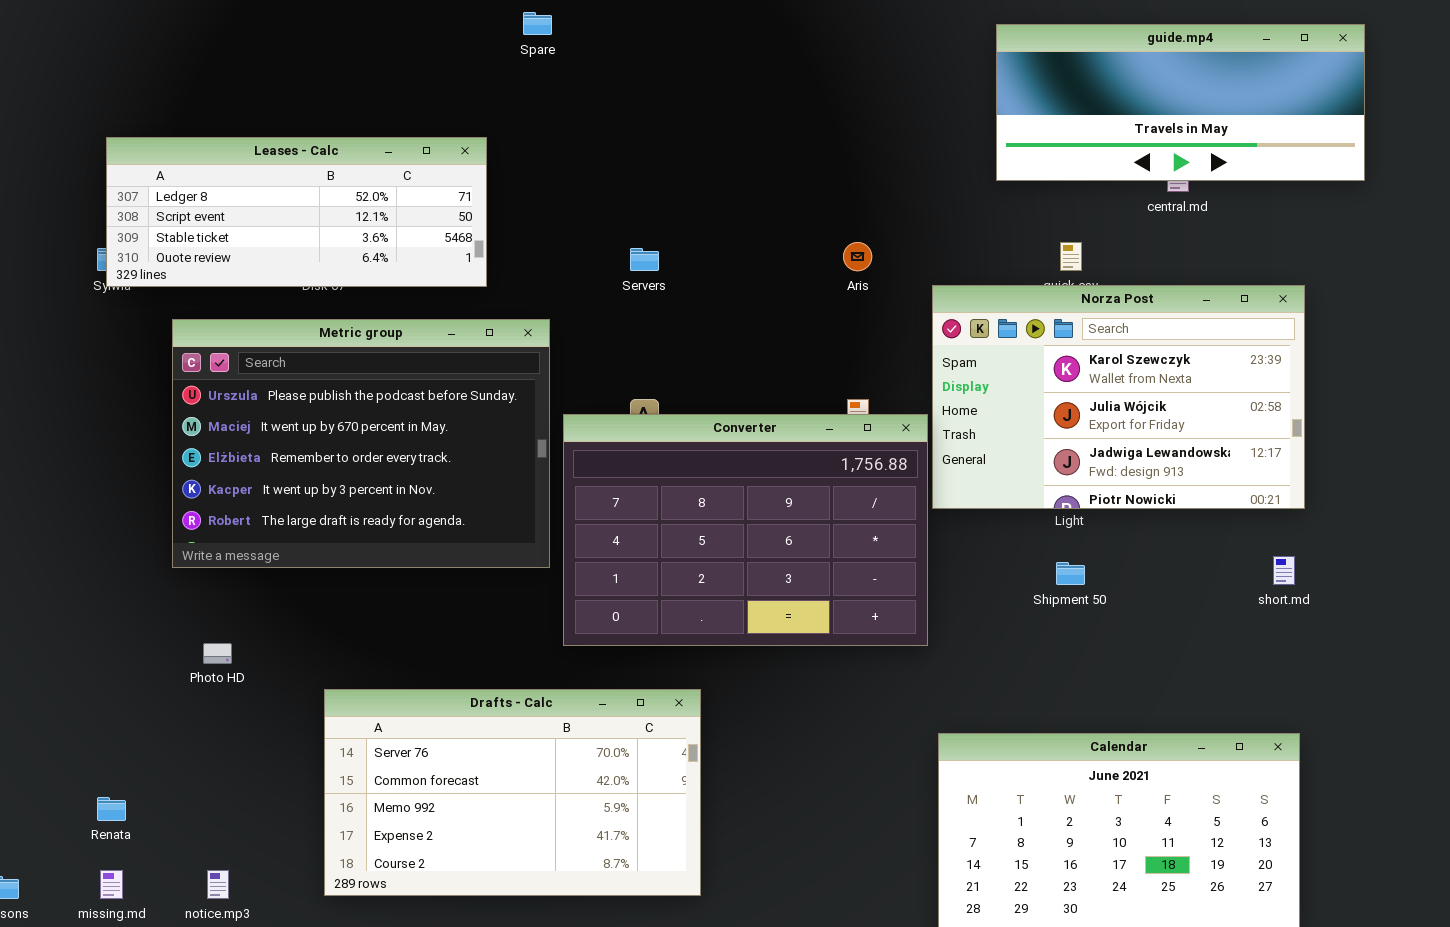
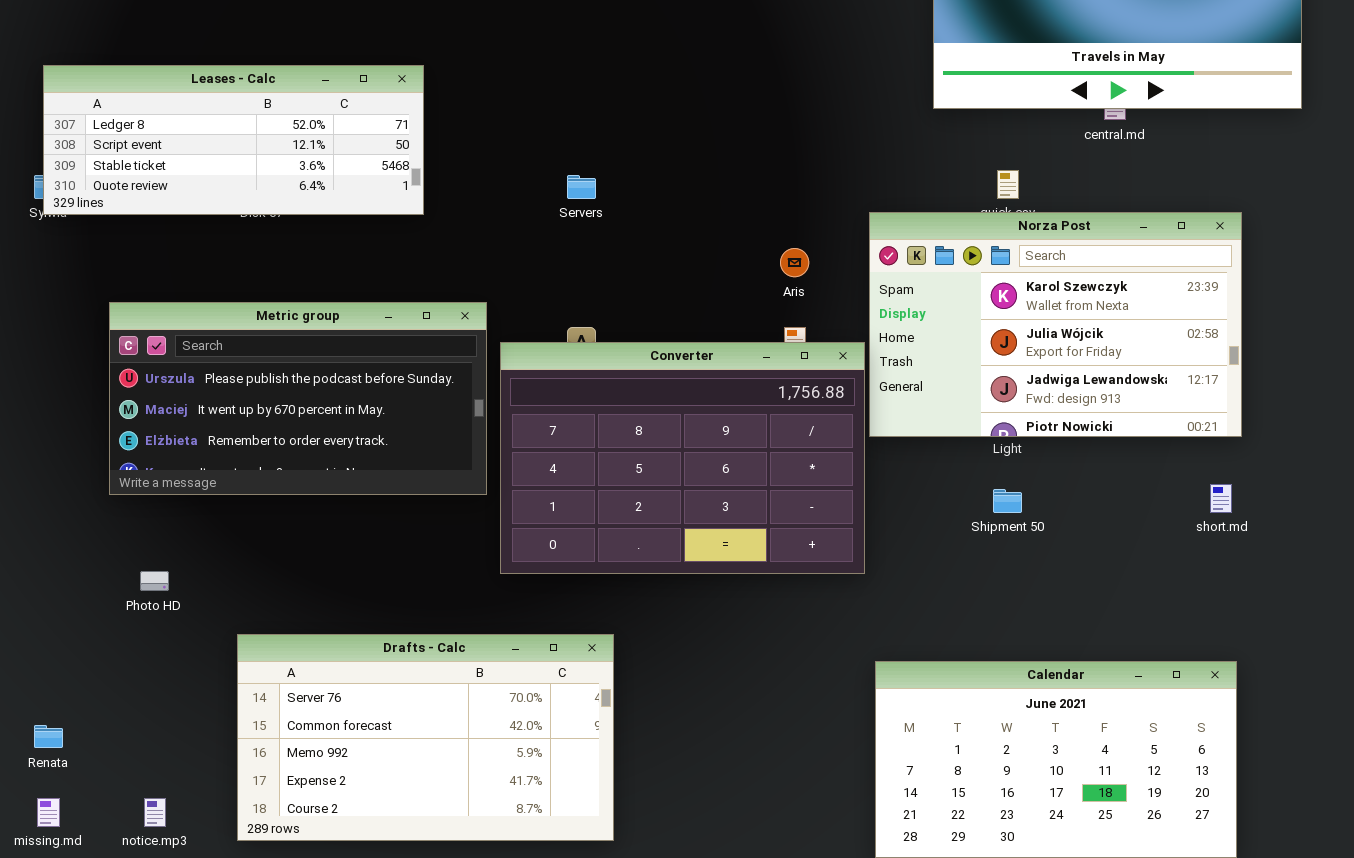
Aris: [843,242,872,271] -> [780,248,809,277], moved
Metric group: [172,319,550,568] -> [109,302,487,495], resized
Drafts - Calc: [324,689,701,896] -> [237,634,614,841], moved

